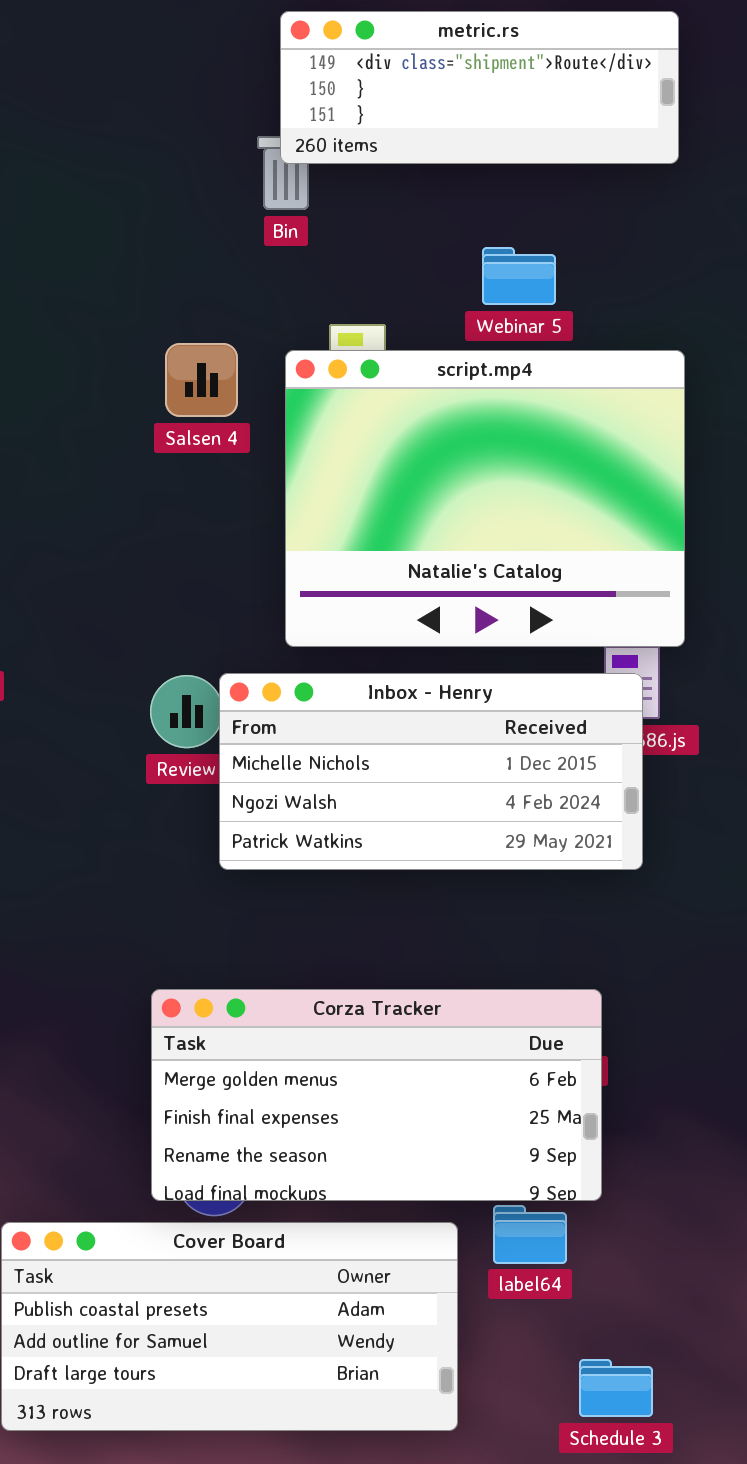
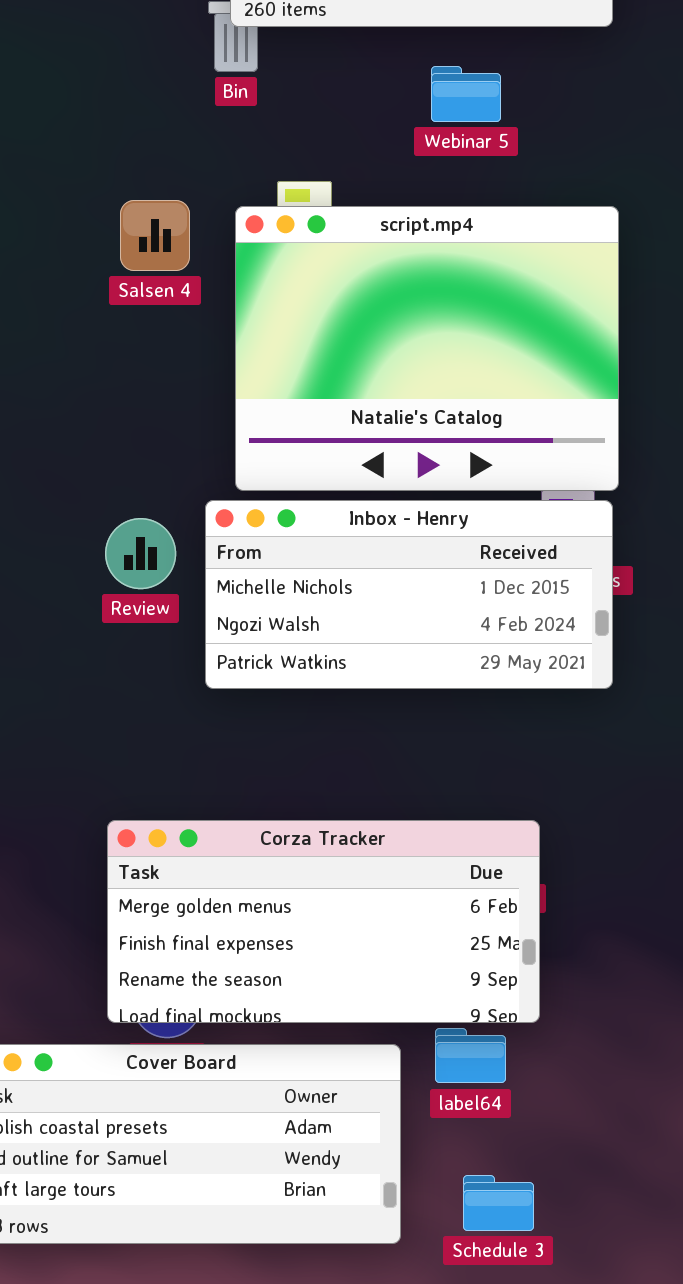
Webinar 5: [482,247,556,305] -> [431,66,501,122], moved
Inbox - Henry: [219,673,643,870] -> [205,500,613,689], moved
Schedule 3: [579,1359,653,1417] -> [463,1175,534,1231], moved

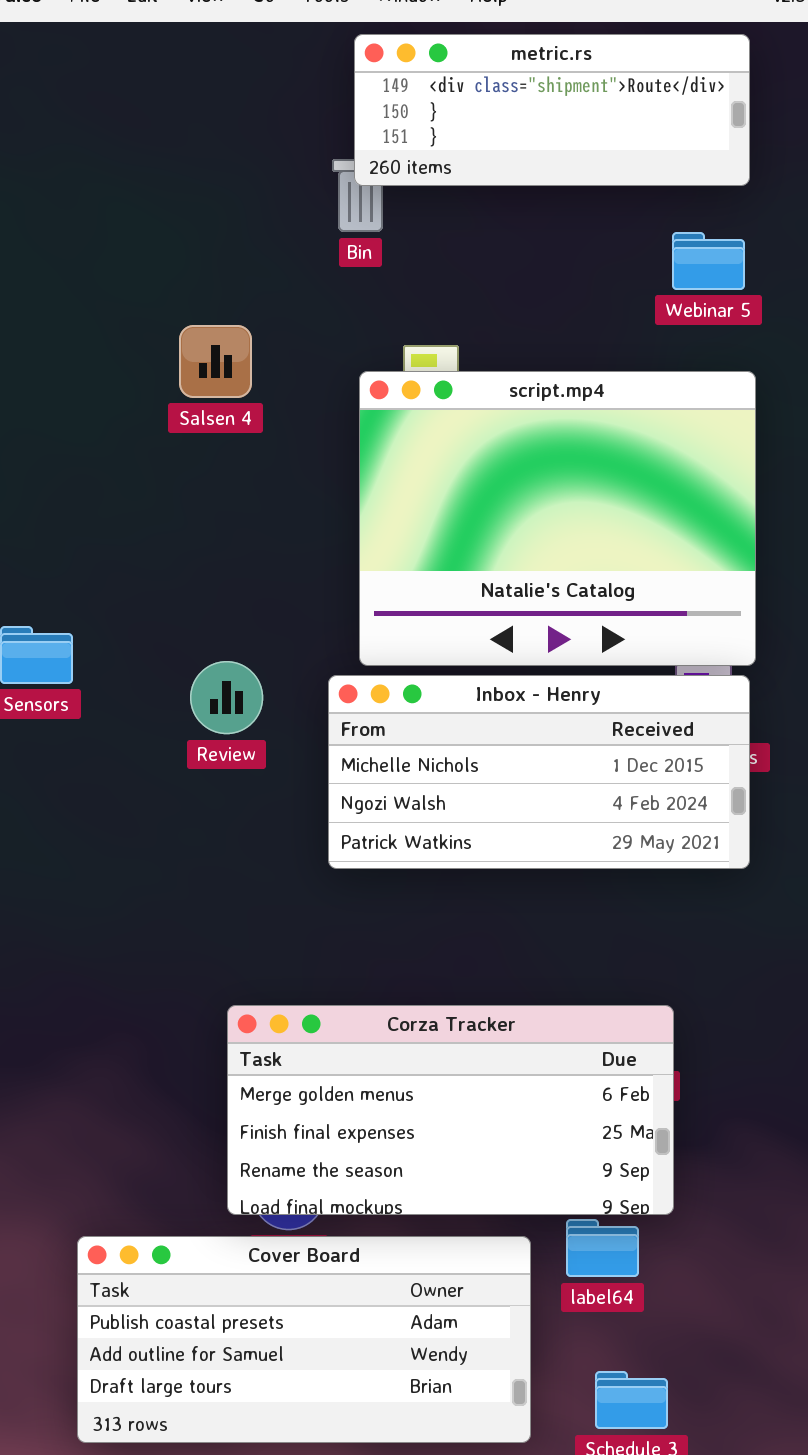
Webinar 5: [431,66,501,122] -> [672,232,745,290], moved
Salsen 4: [120,200,190,271] -> [179,325,252,398], moved
Review: [105,518,176,589] -> [190,661,263,734], moved

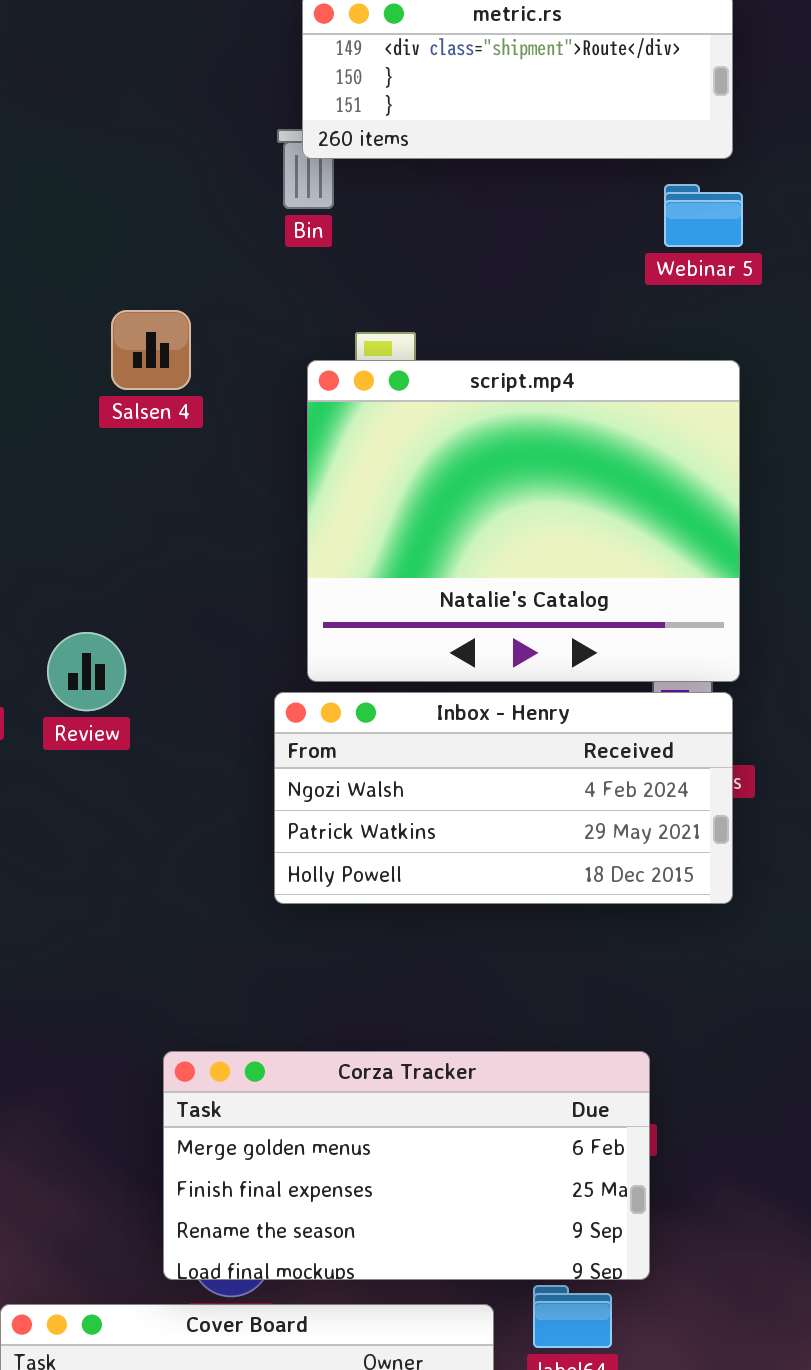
Webinar 5: [672,232,745,290] -> [664,184,743,247], moved
Review: [190,661,263,734] -> [47,632,126,711], moved
Inbox - Henry: [328,675,750,869] -> [274,692,733,904], scrolled down 1 row

